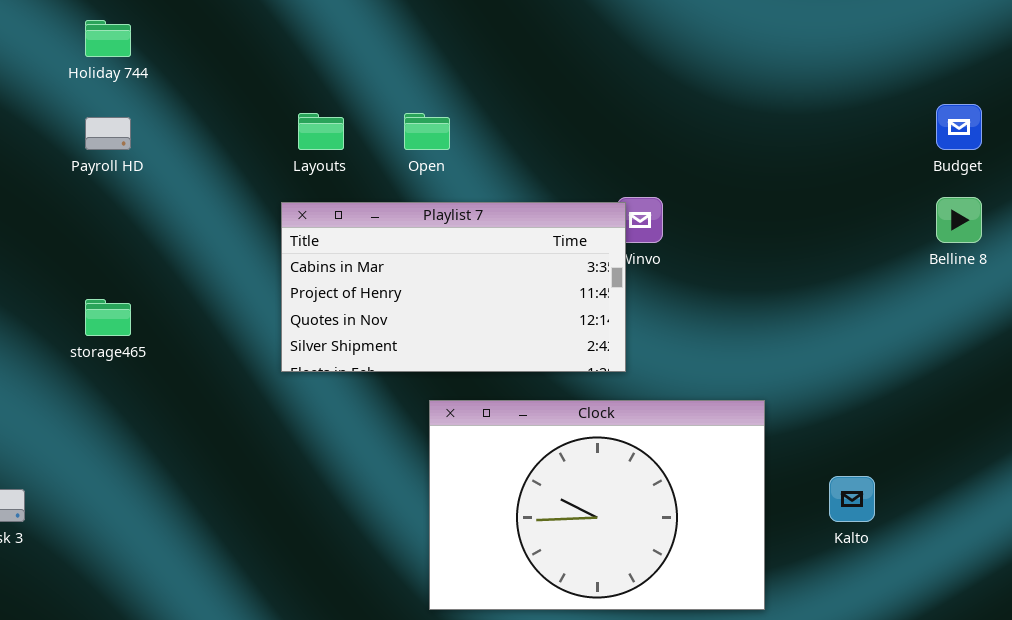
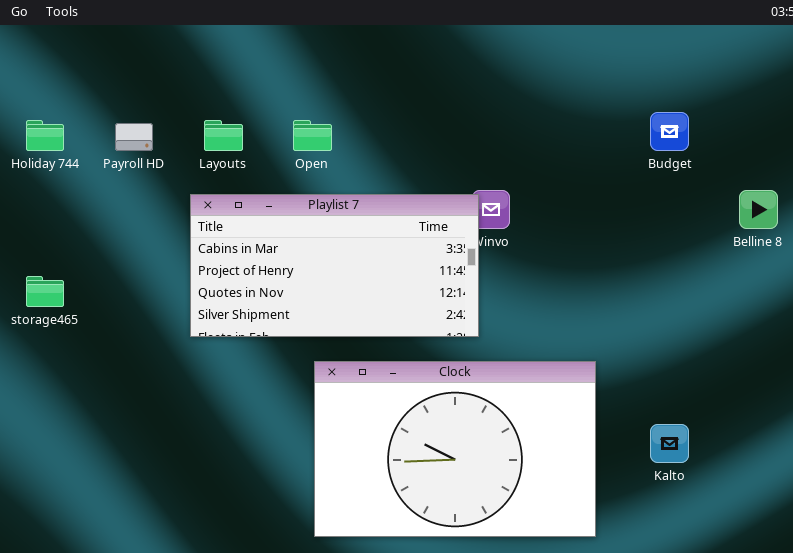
Holiday 744: [85,20,131,57] -> [26,120,64,151], moved
Budget: [936,104,982,150] -> [650,112,689,151], moved
Payroll HD: [85,117,131,150] -> [115,123,153,151], moved

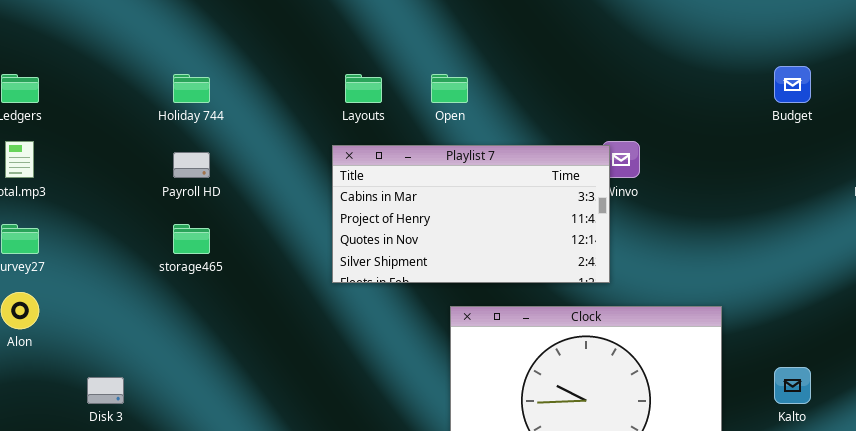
Payroll HD: [115,123,153,151] -> [173,152,210,178], moved

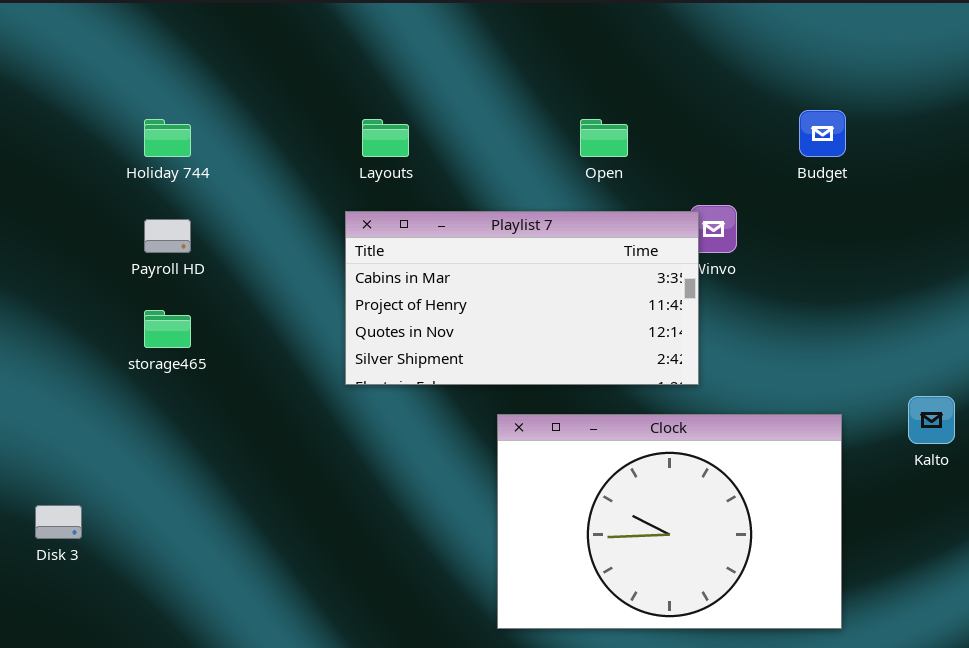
Budget: [774,66,811,103] -> [799,110,846,157], moved
Open: [431,74,468,103] -> [580,119,628,157], moved
Kalto: [774,367,811,404] -> [908,396,955,444], moved

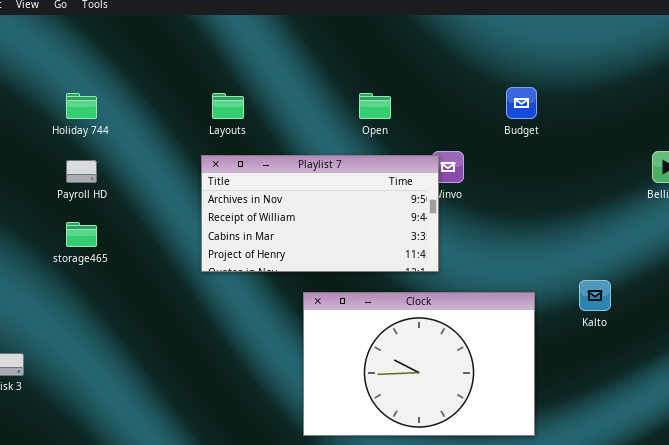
Playlist 7: [345,211,699,385] -> [201,155,439,272], scrolled up 2 rows

